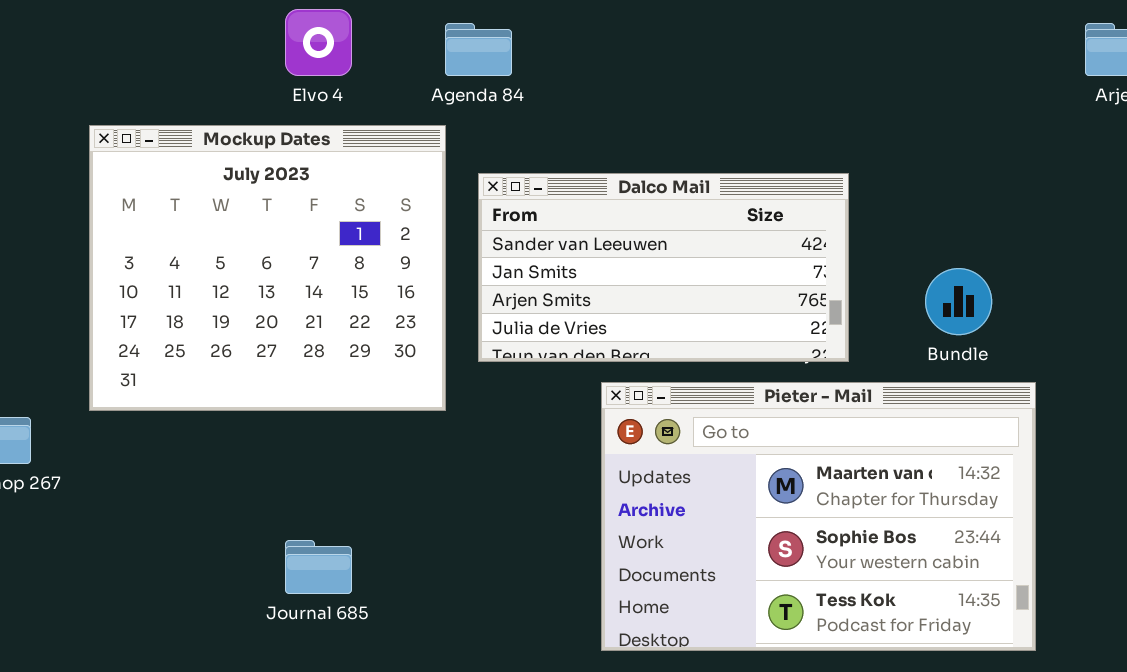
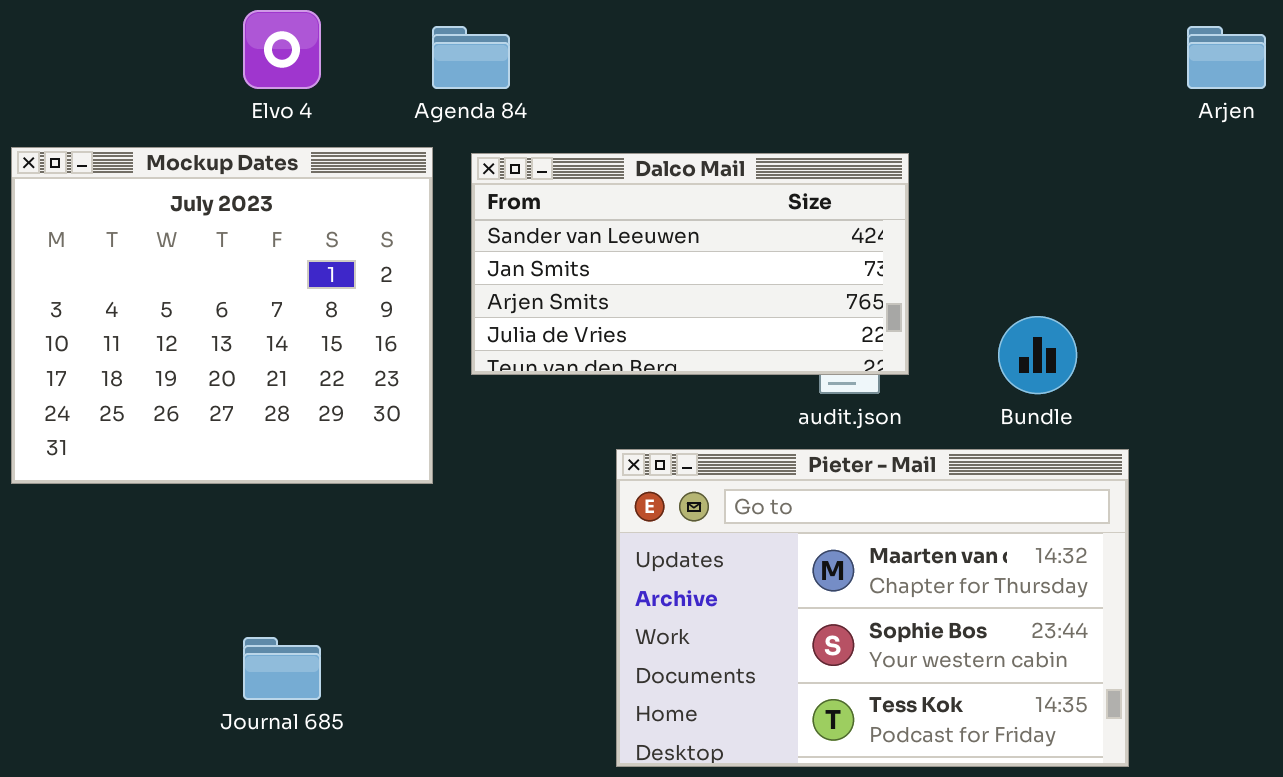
Dalco Mail: [478,173,849,362] -> [471,153,909,375], moved

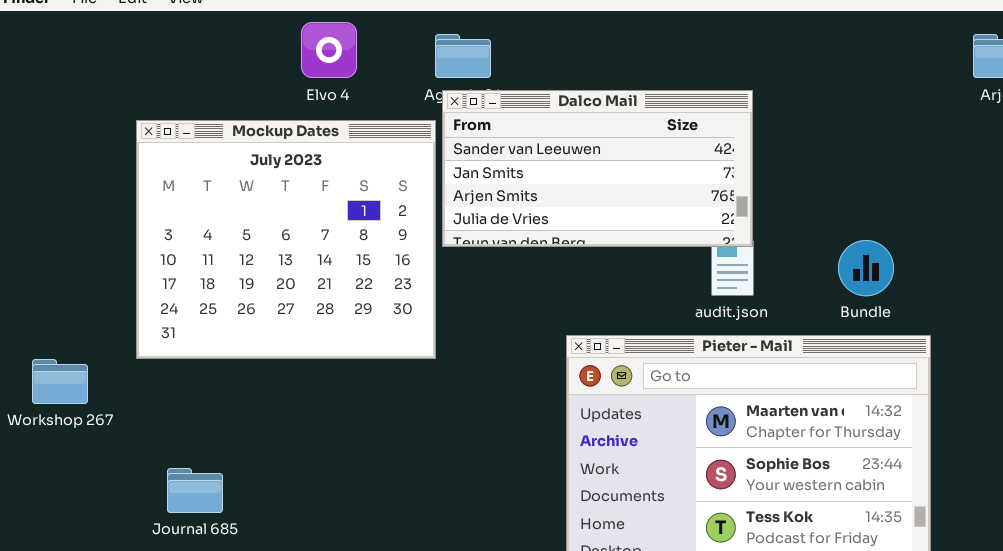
Dalco Mail: [471,153,909,375] -> [442,90,753,247], moved
Journal 685: [243,637,321,700] -> [167,468,223,513], moved

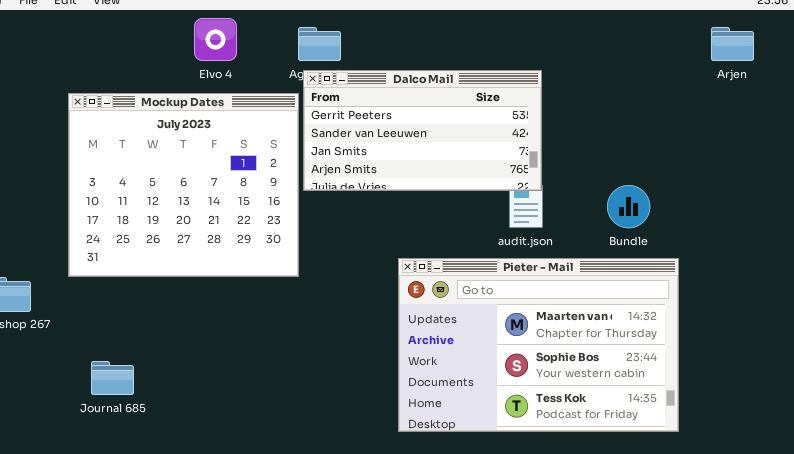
Dalco Mail: [442,90,753,247] -> [303,70,542,191], scrolled up 1 row

